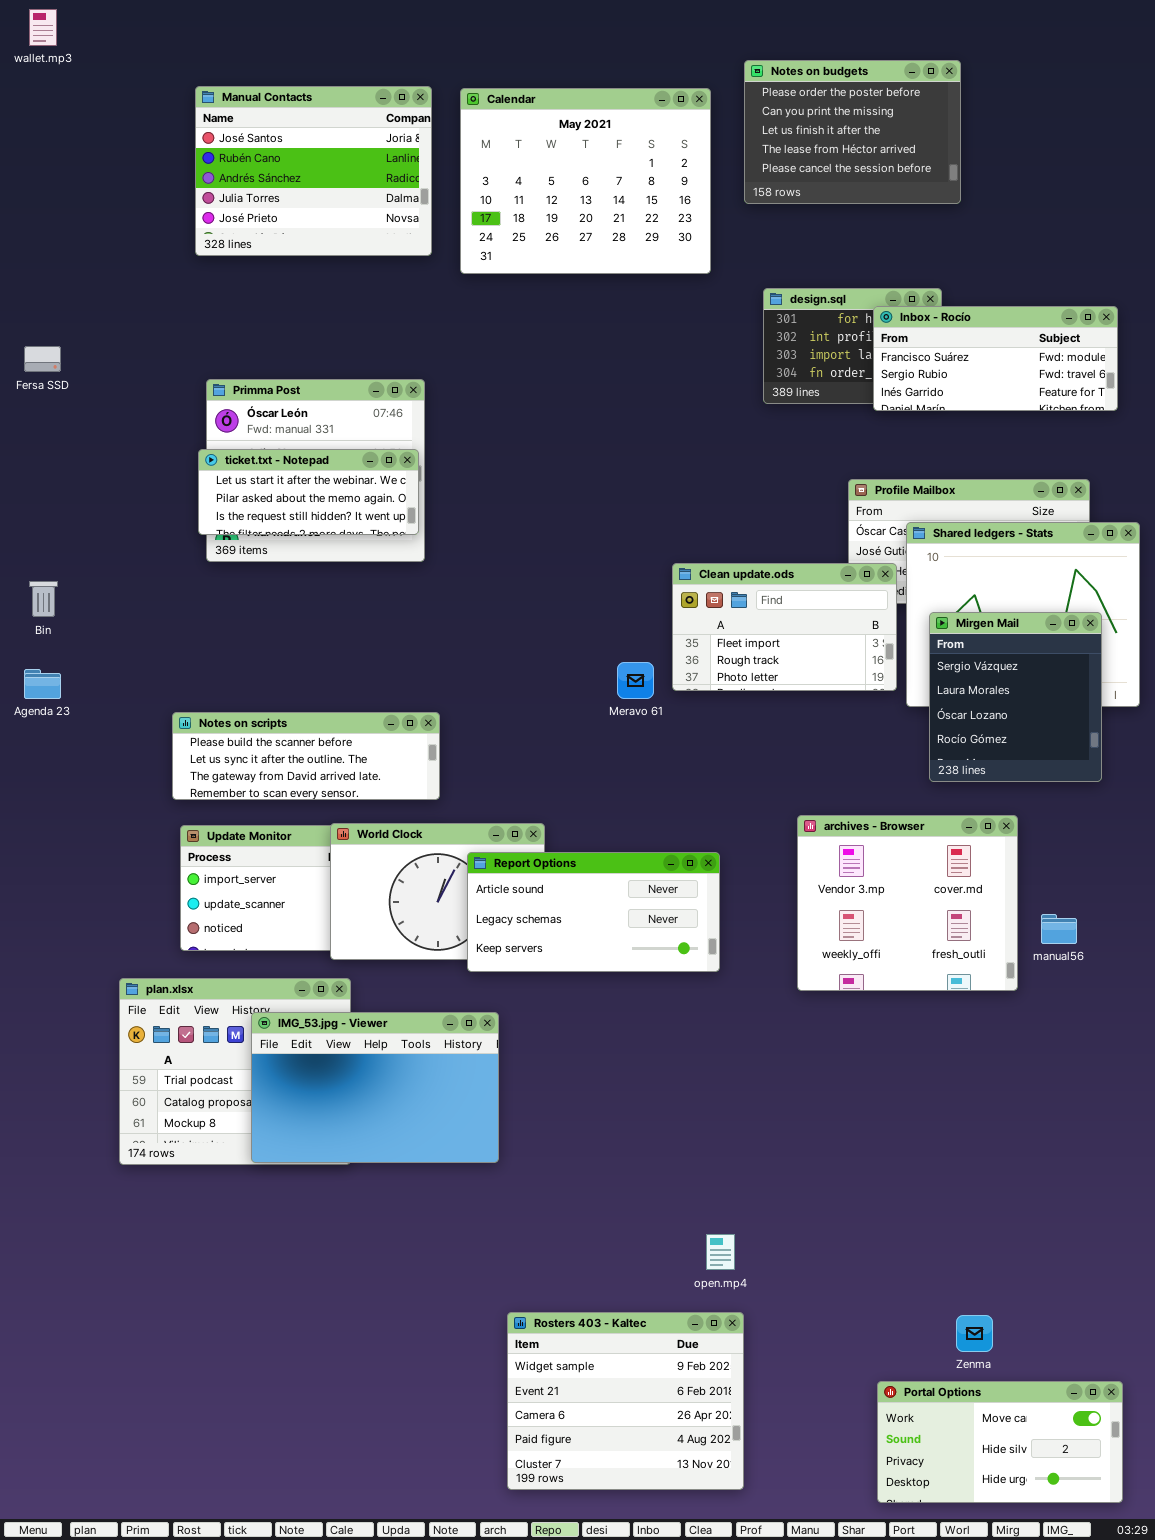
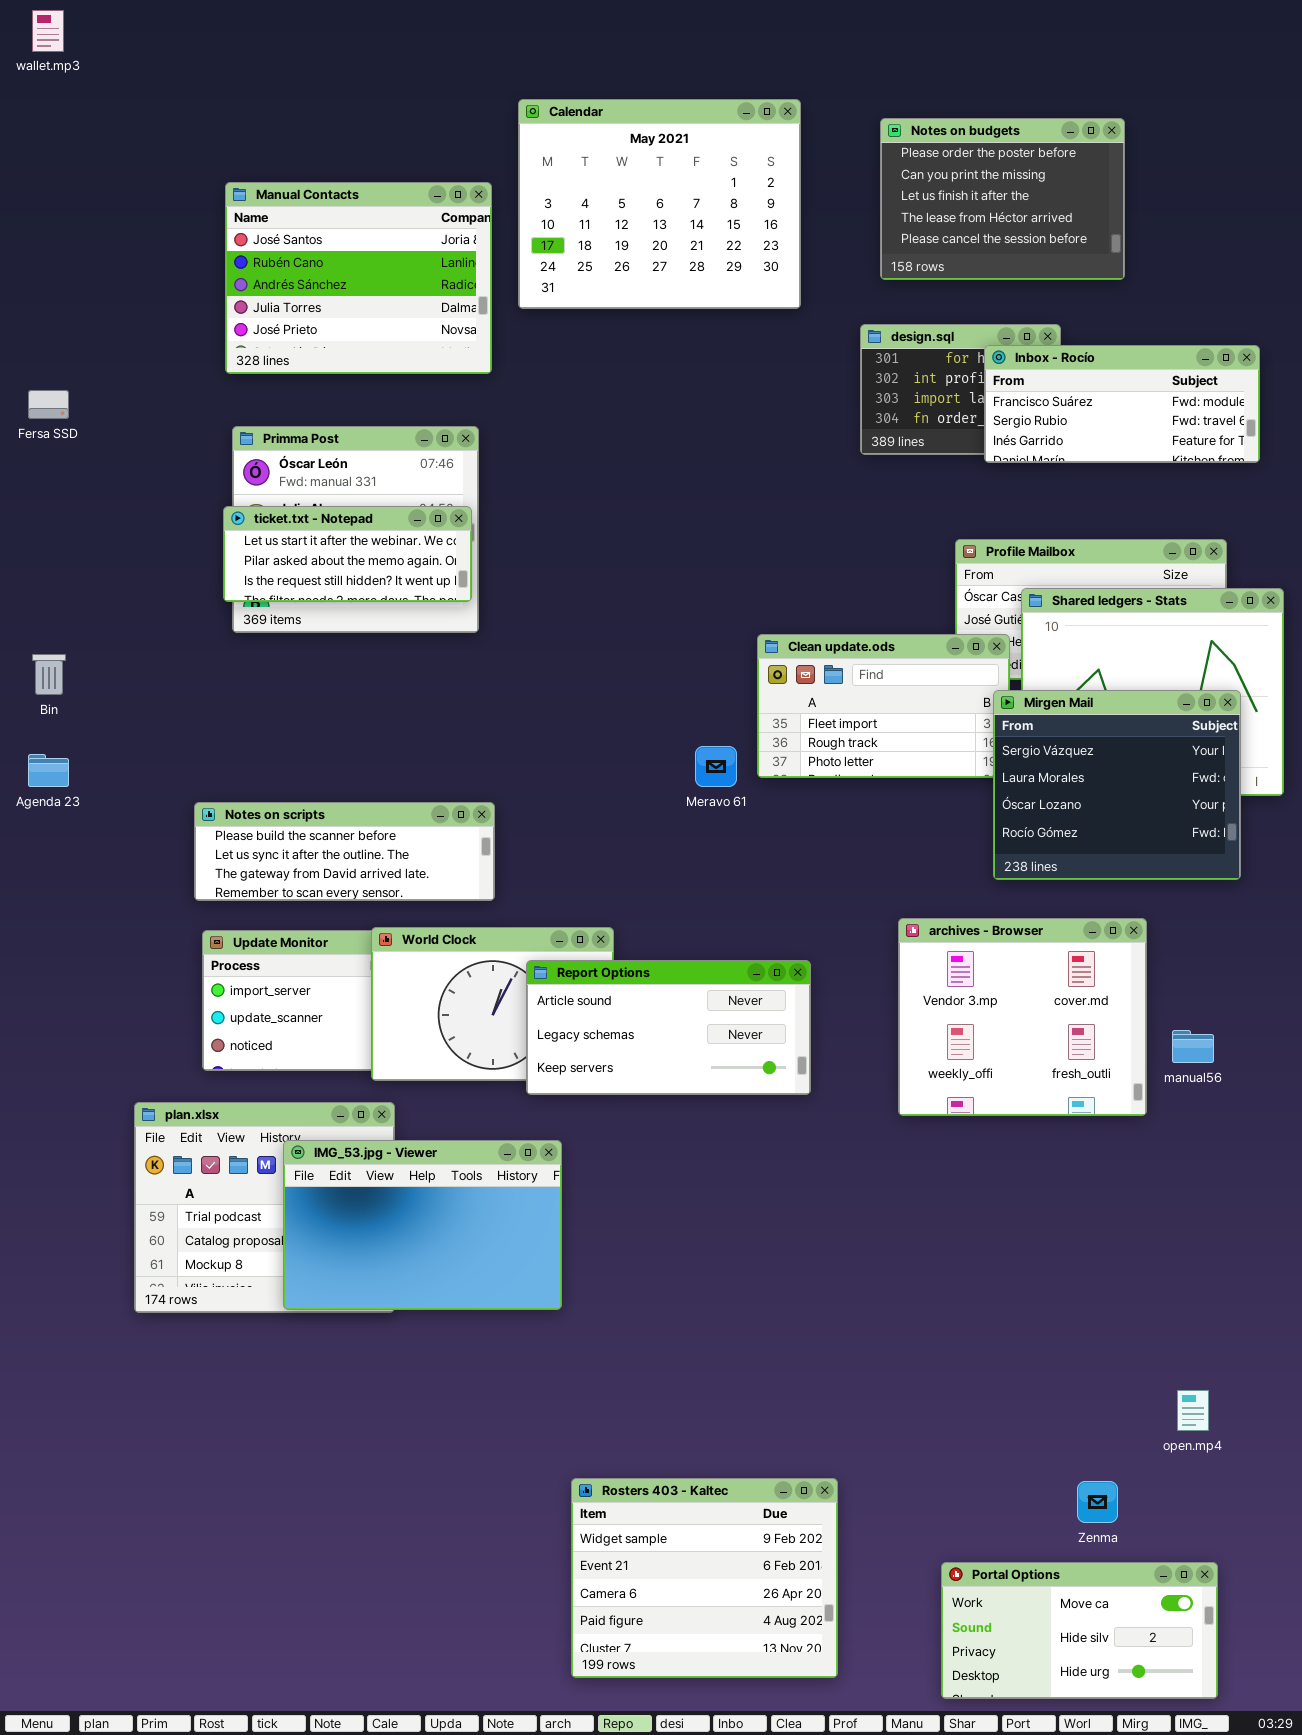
Notes on budgets: [744,60,961,204] -> [880,118,1125,280], moved
Manual Contacts: [195,86,432,256] -> [225,182,492,374], moved
Mirgen Mail: [929,612,1102,782] -> [993,690,1241,880], resized
open.mp4: [706,1234,735,1270] -> [1177,1390,1209,1431], moved
Portal Options: [877,1381,1123,1503] -> [941,1562,1218,1699], moved

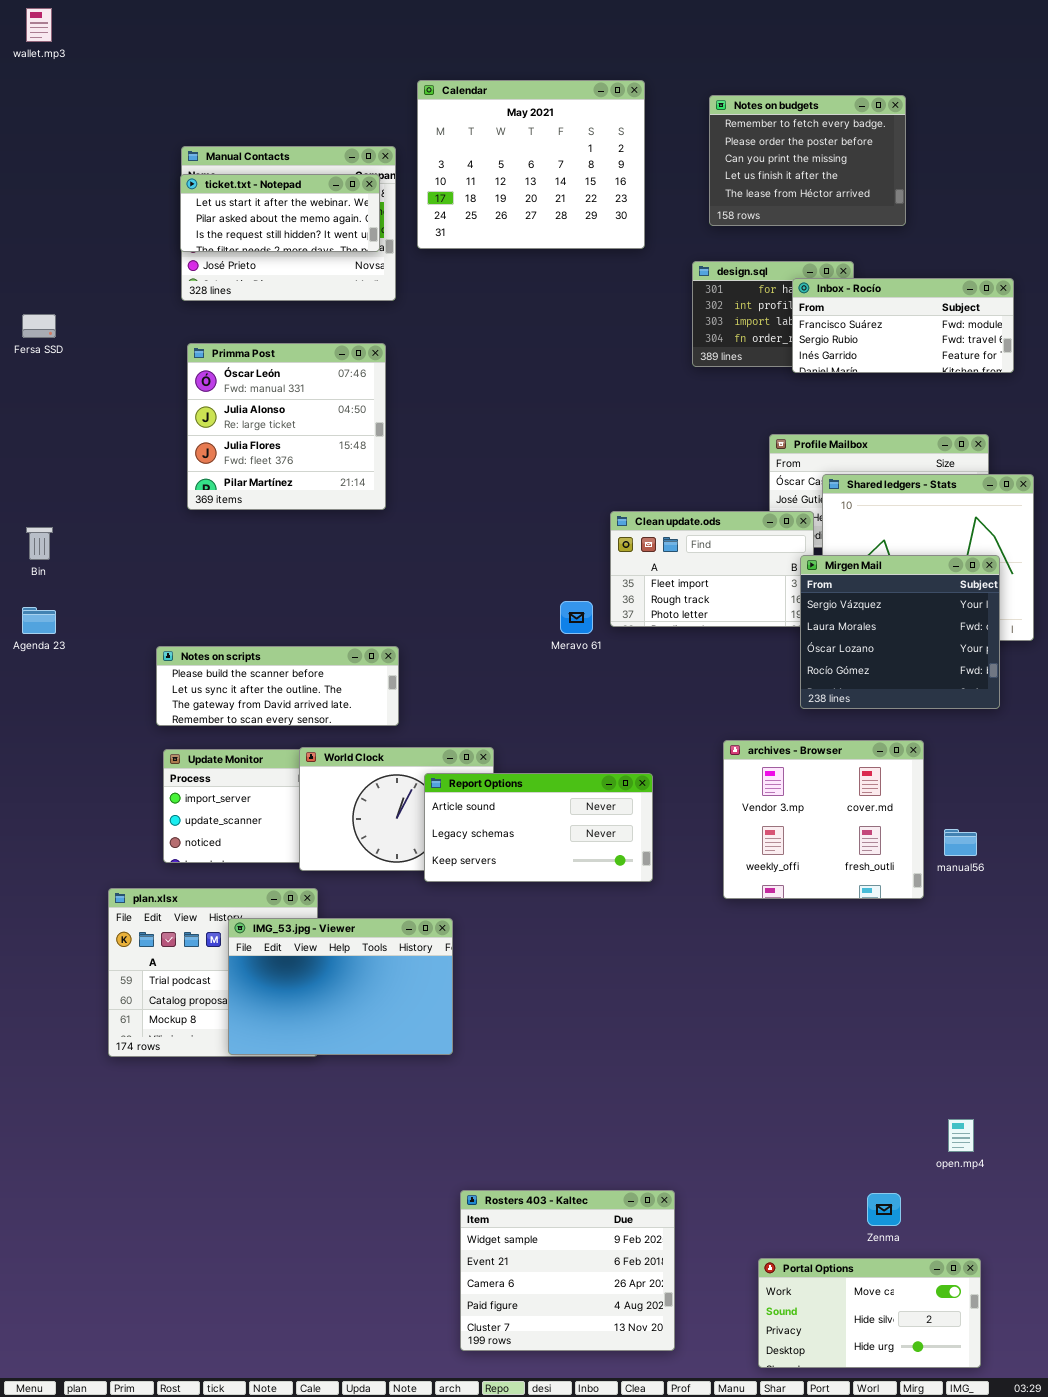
Notes on budgets: [880,118,1125,280] -> [709,95,906,226], scrolled up 1 row
ticket.txt - Notepad: [223,506,472,602] -> [180,174,380,252], moved

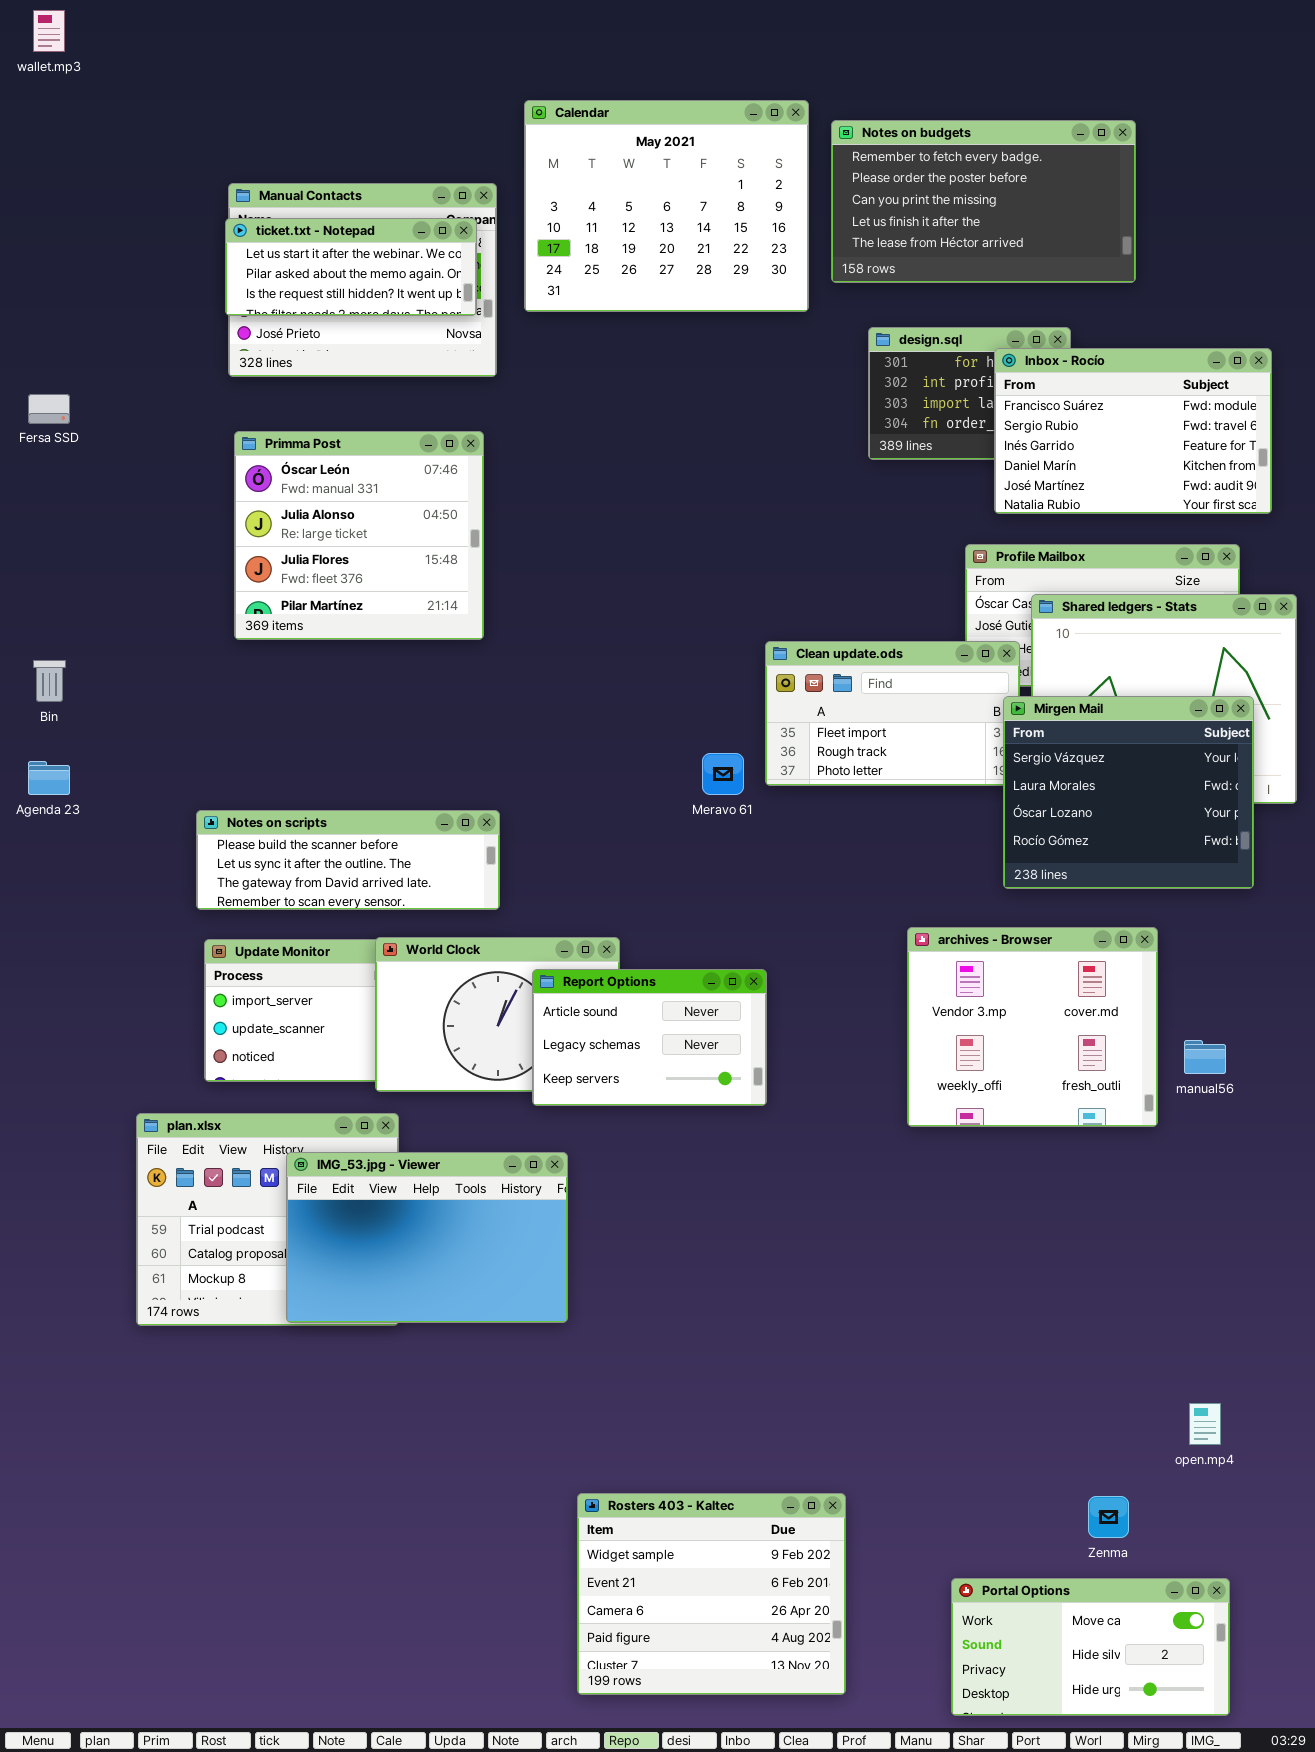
Notes on budgets: [709,95,906,226] -> [831,120,1136,283], resized
Inbox - Rocío: [792,278,1014,373] -> [994,348,1272,514], resized
Report Options: [424,773,653,882] -> [532,969,767,1106], resized

